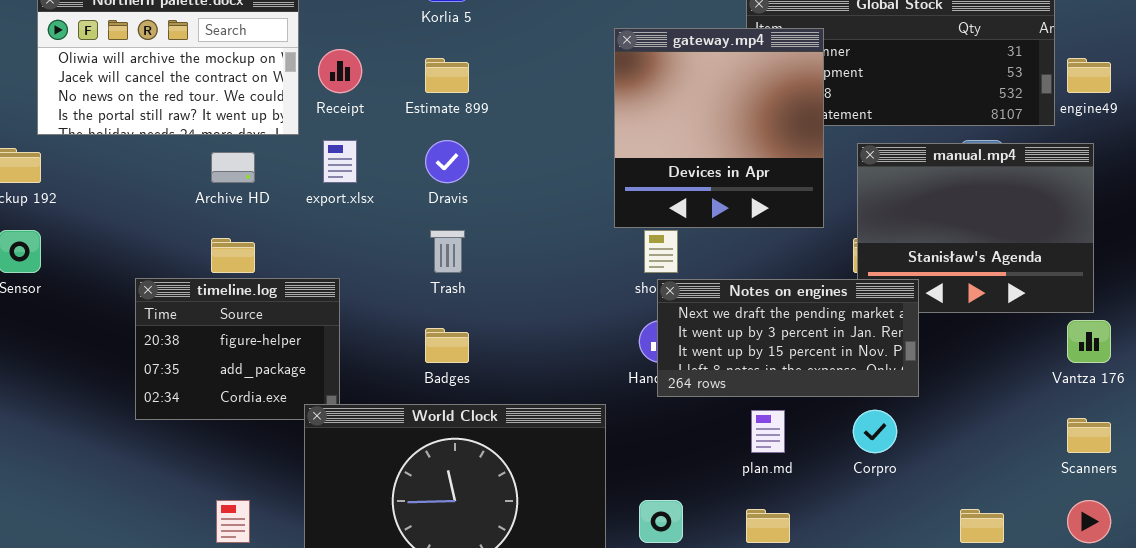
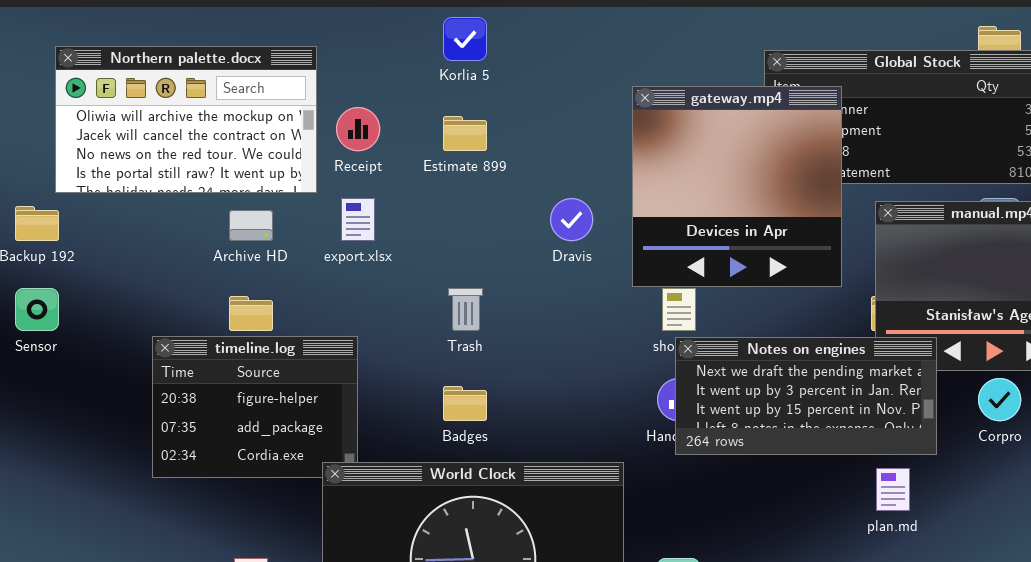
Dravis: [425,140,469,183] -> [550,198,593,241], moved
plan.md: [751,410,785,453] -> [876,468,910,511], moved
Corpro: [853,410,897,453] -> [978,378,1021,421], moved

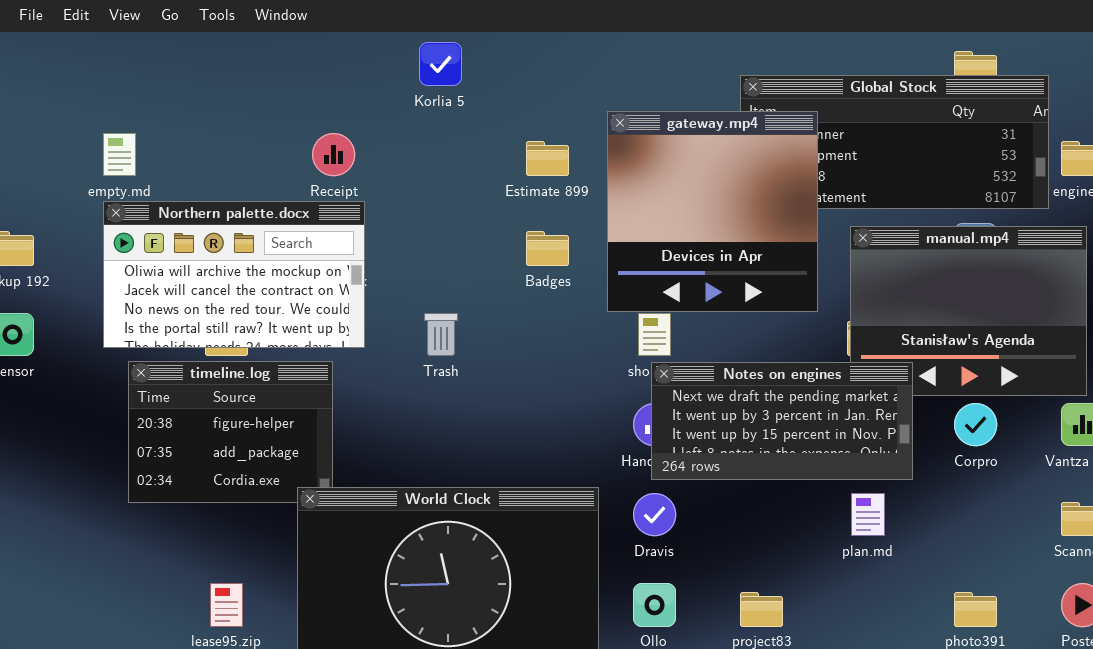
Northern palette.docx: [55,46,317,193] -> [103,201,365,348], moved
Estimate 899: [443,116,487,151] -> [526,141,569,176], moved
Dravis: [550,198,593,241] -> [633,493,676,536], moved
Badges: [443,386,487,421] -> [526,231,569,266], moved

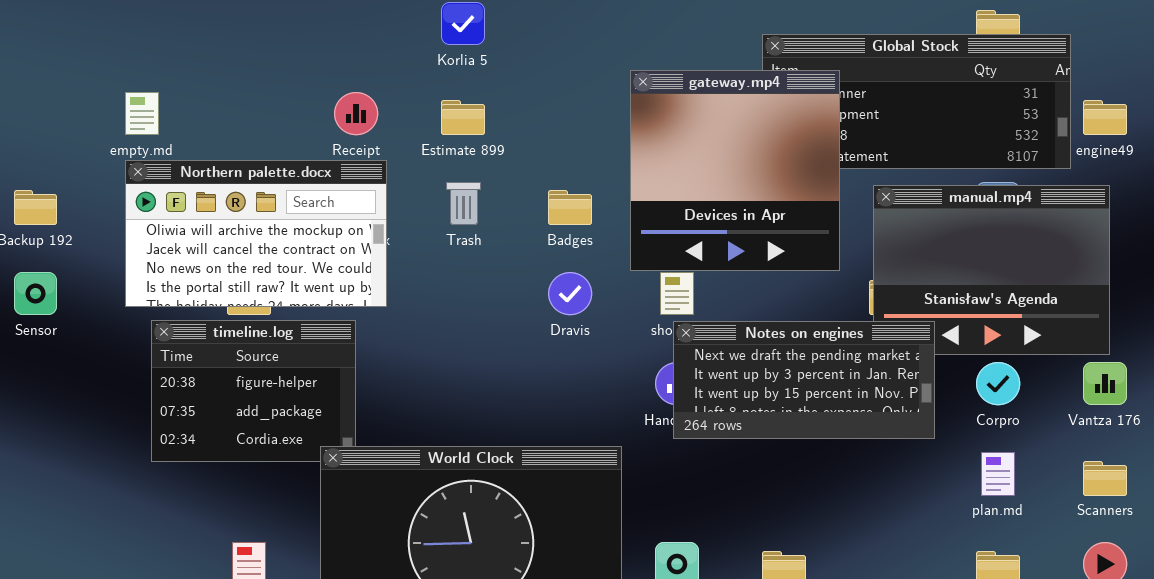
Estimate 899: [526,141,569,176] -> [441,100,485,135], moved
Trash: [424,313,458,356] -> [446,182,481,225], moved
Dravis: [633,493,676,536] -> [548,272,592,315], moved
plan.md: [851,493,885,536] -> [981,452,1015,496], moved

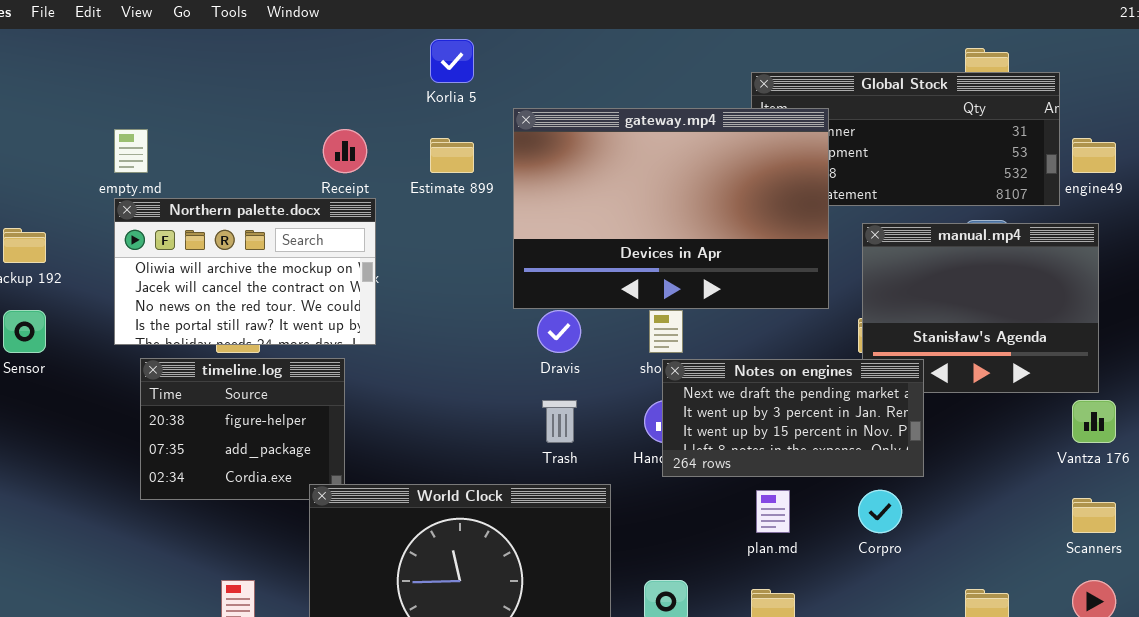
gateway.mp4: [630,70,840,271] -> [513,108,829,309], resized
Trash: [446,182,481,225] -> [542,400,577,443], moved
Corpro: [976,362,1020,405] -> [858,490,902,533], moved
plan.md: [981,452,1015,496] -> [756,490,790,533], moved

